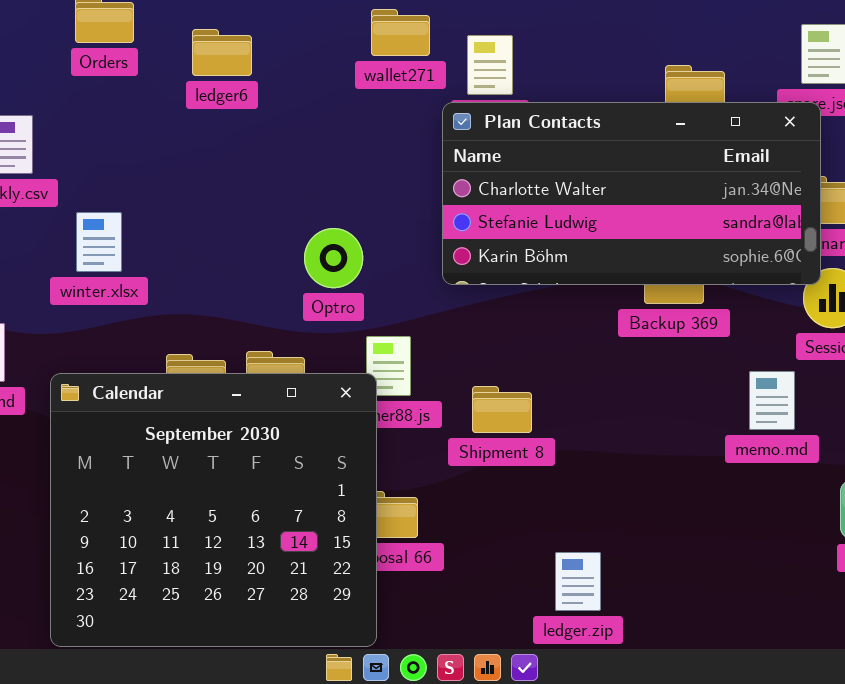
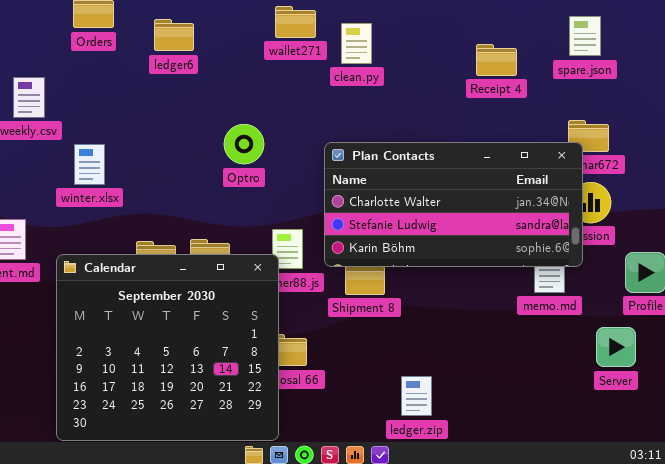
Plan Contacts: [442,102,821,285] -> [324,142,583,267], moved
Optro: [304,228,363,288] -> [224,124,264,164], moved

